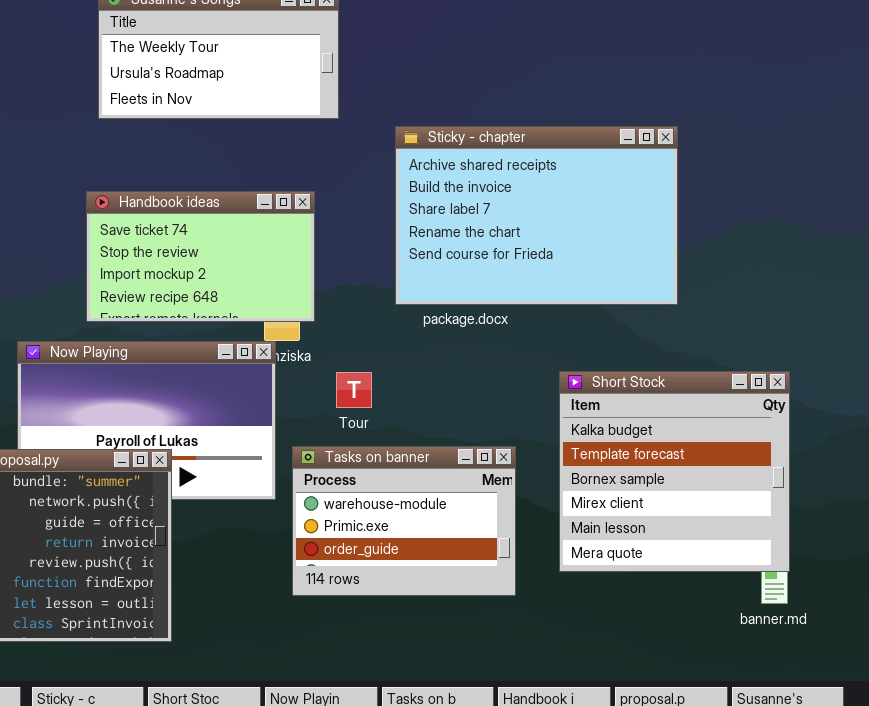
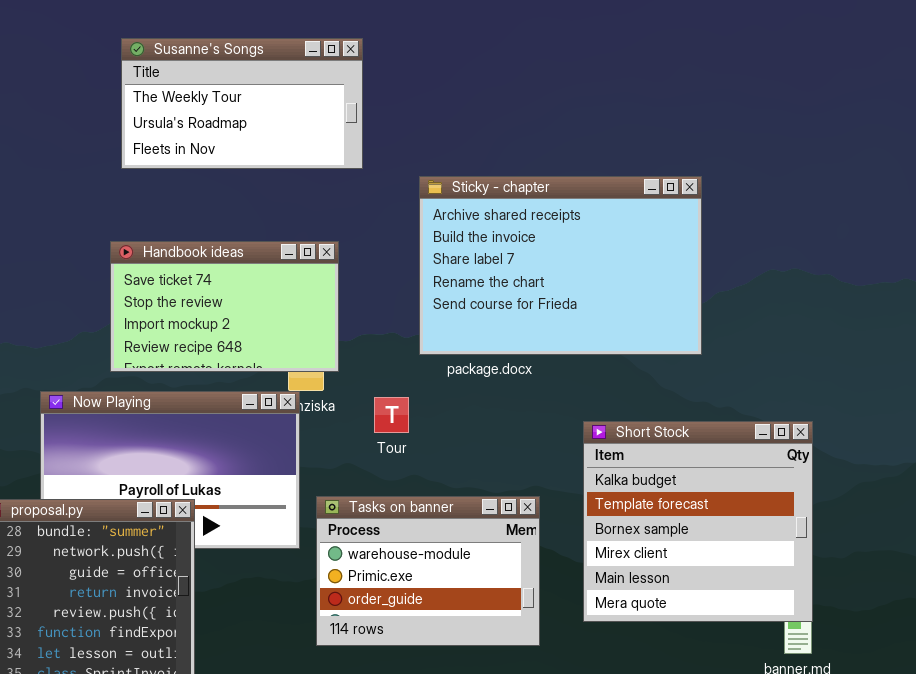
Tour: [336,372,372,408] -> [374,397,409,433], moved

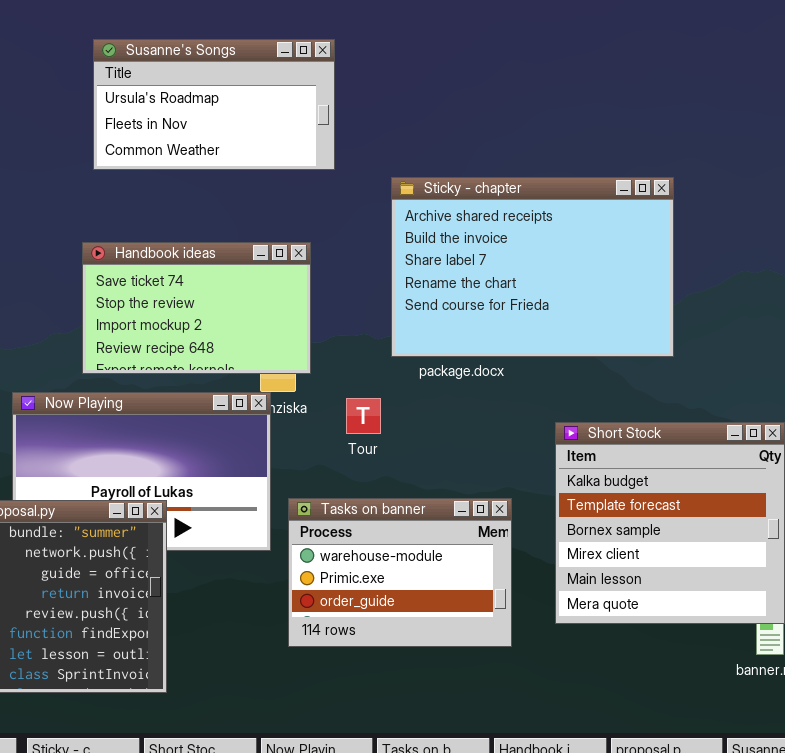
Susanne's Songs: [121,38,363,169] -> [93,39,335,170], scrolled down 1 row

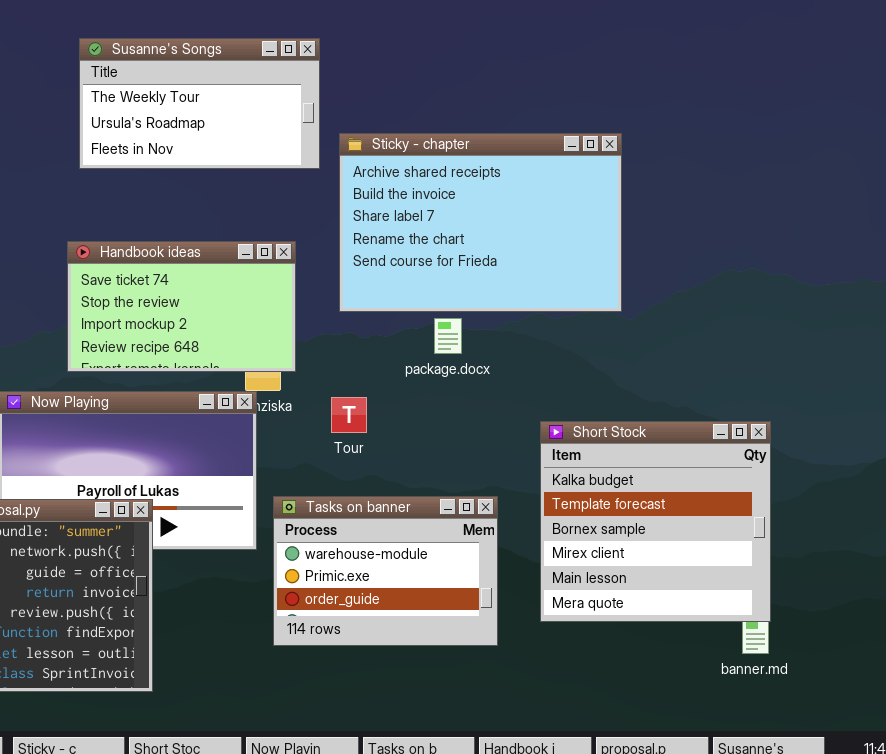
Susanne's Songs: [93,39,335,170] -> [79,38,320,169], scrolled up 1 row
Sticky - chapter: [391,177,674,357] -> [339,133,622,312], moved

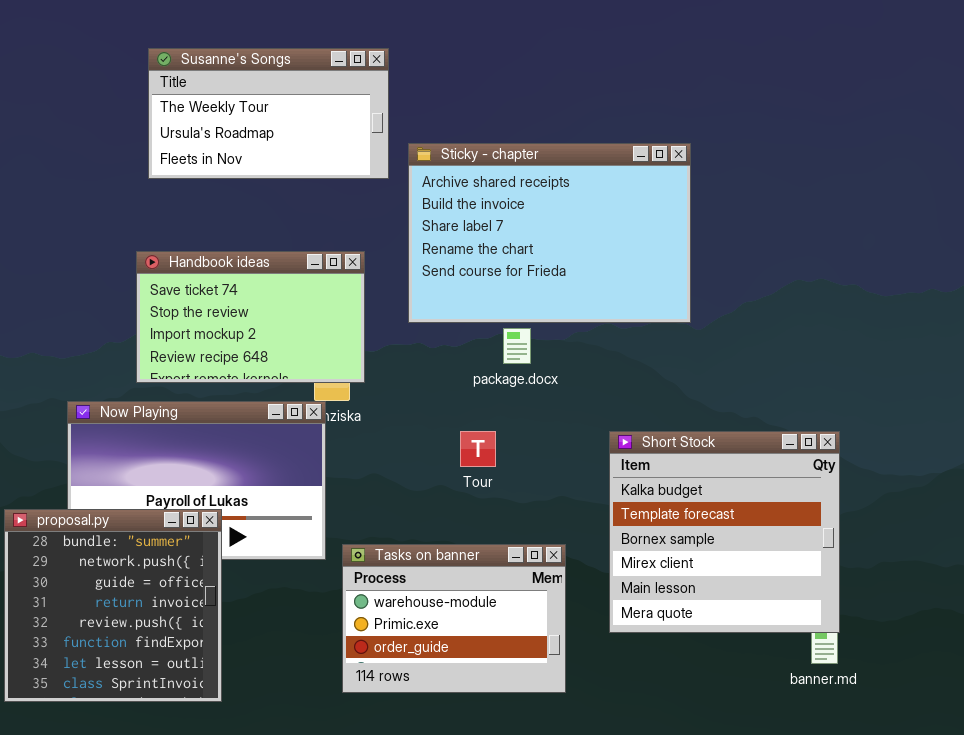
Tour: [331,397,367,433] -> [460,431,496,467], moved
Tasks on banner: [273,496,498,646] -> [342,544,566,693], moved

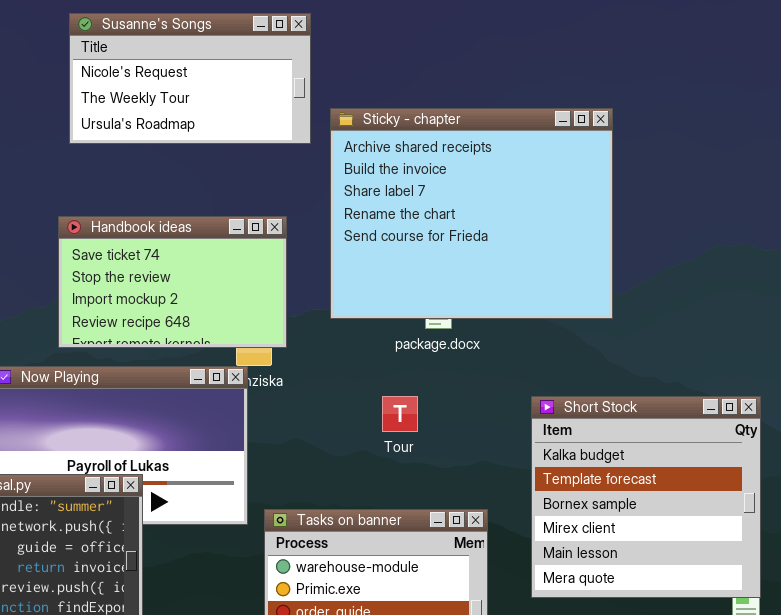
Susanne's Songs: [148,48,389,179] -> [69,13,311,144], scrolled up 1 row
Sticky - chapter: [408,143,691,323] -> [330,108,613,319], resized

